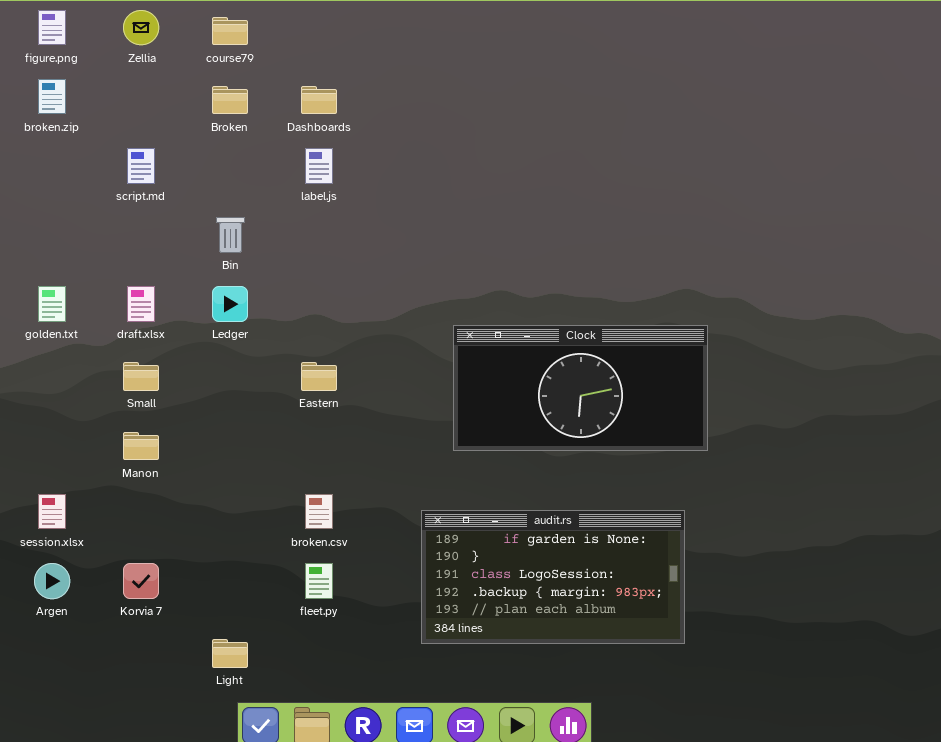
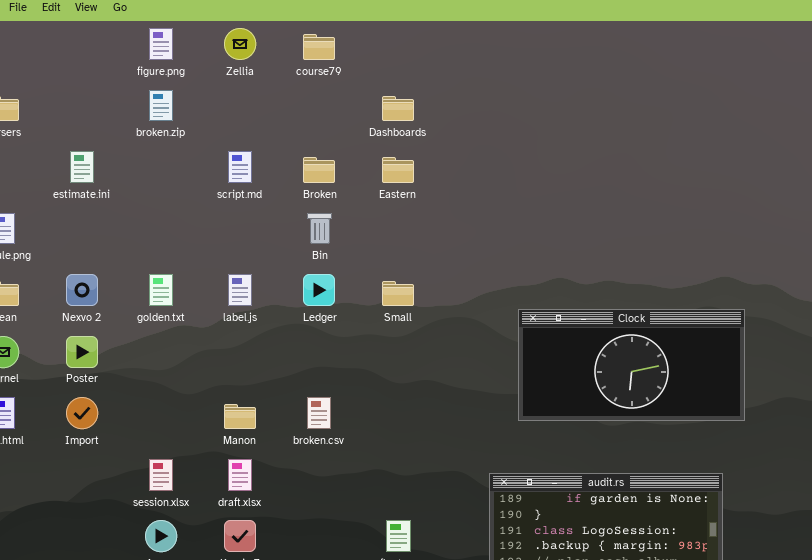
Broken: [212,86,248,114] -> [303,157,335,183], moved
label.js: [305,148,333,184] -> [228,274,252,306], moved
draft.xlsx: [127,286,155,322] -> [228,459,252,491], moved
Small: [123,362,159,391] -> [382,281,414,306], moved
Eastern: [301,362,337,391] -> [382,157,414,183], moved
broken.csv: [305,494,333,529] -> [307,397,331,429], moved

